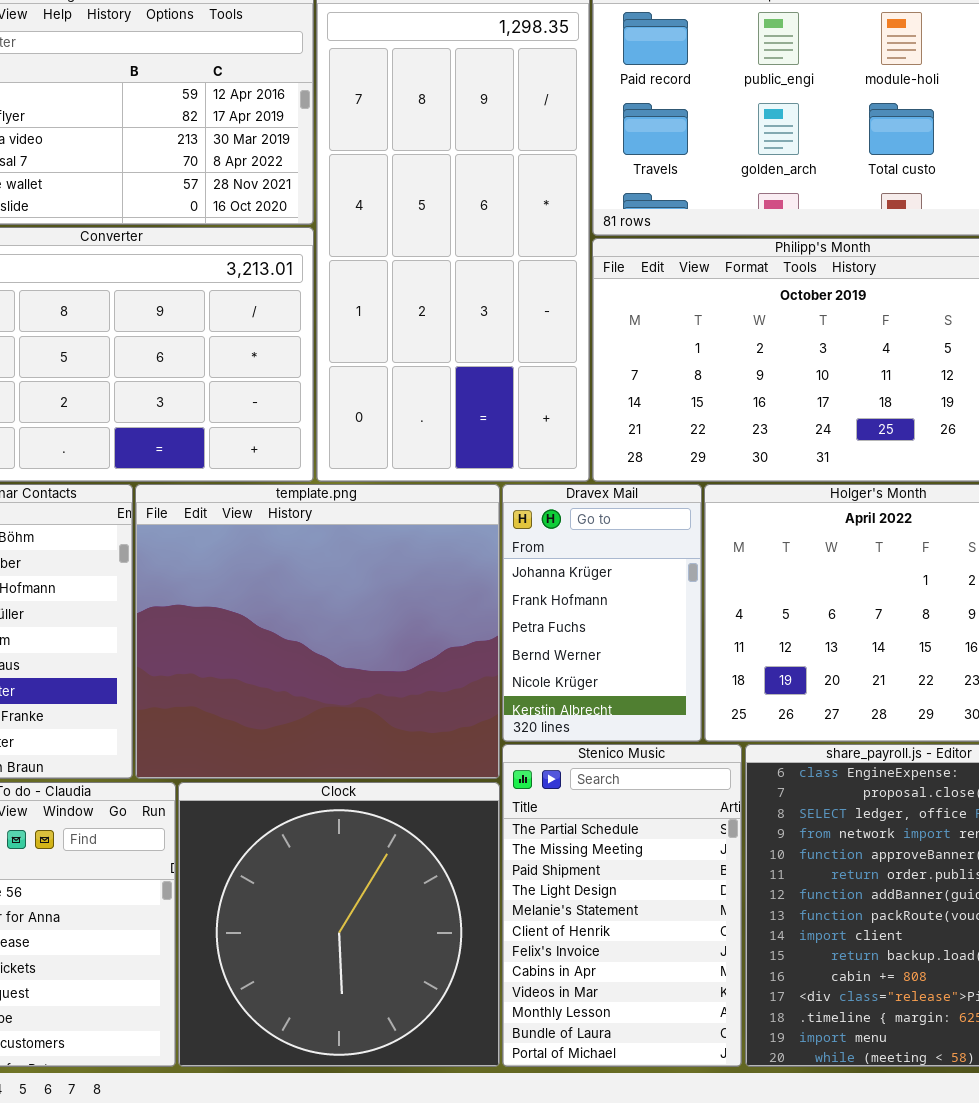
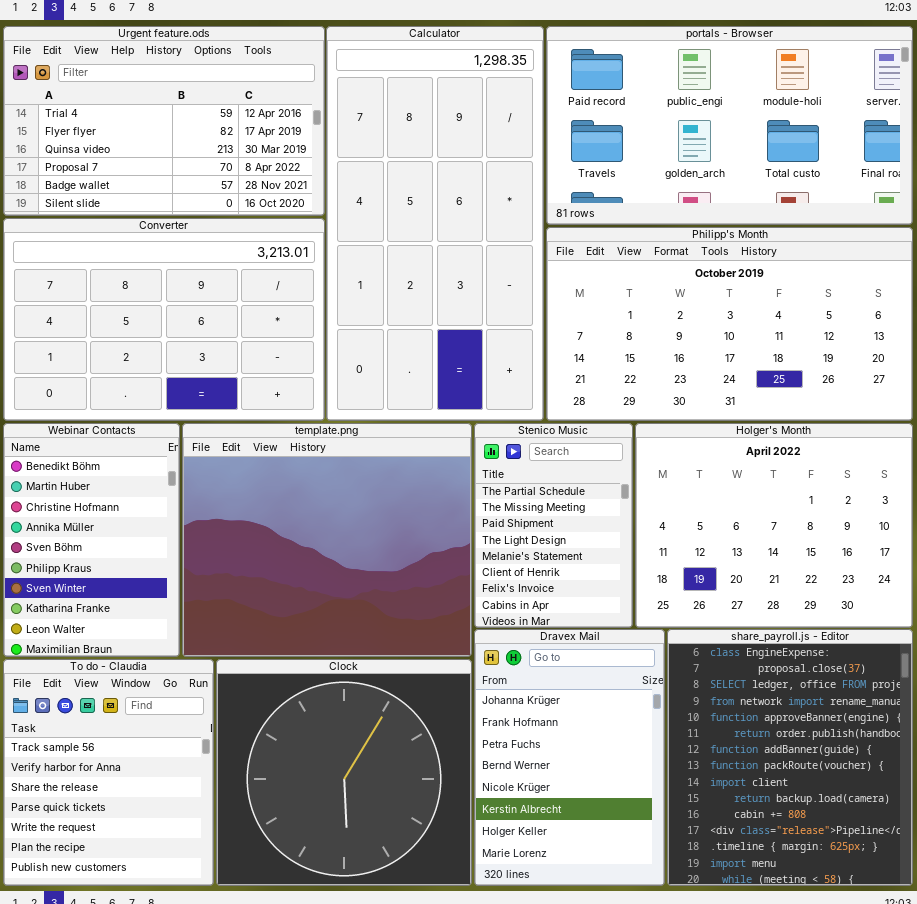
Dravex Mail: [502,484,702,742] -> [474,629,665,886], moved, resized
Stenico Music: [502,744,742,1067] -> [474,423,633,628], moved, resized

